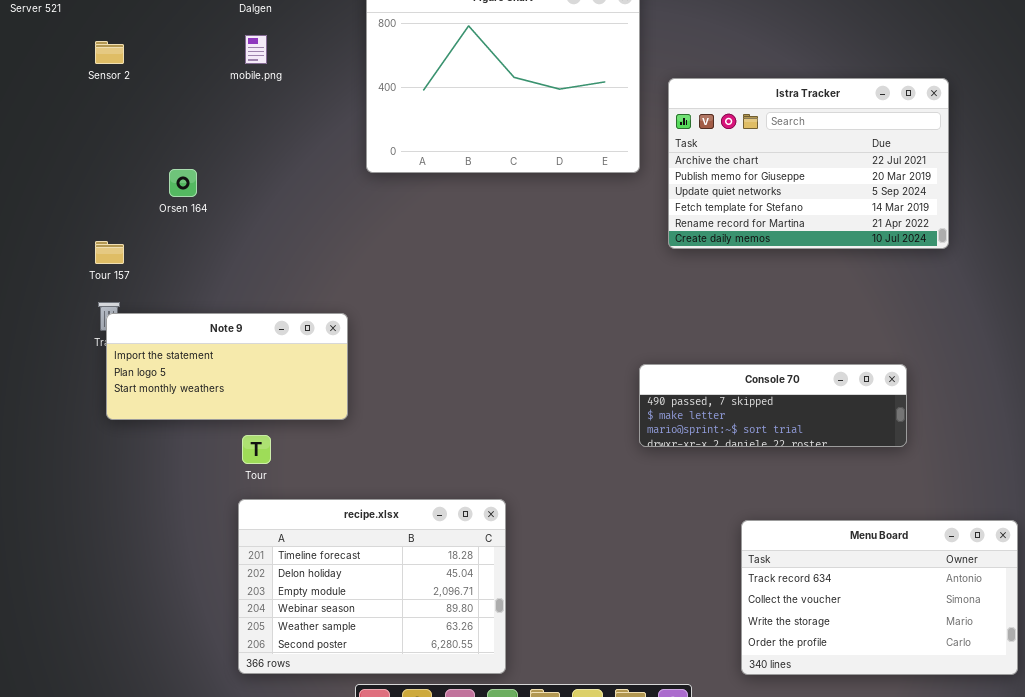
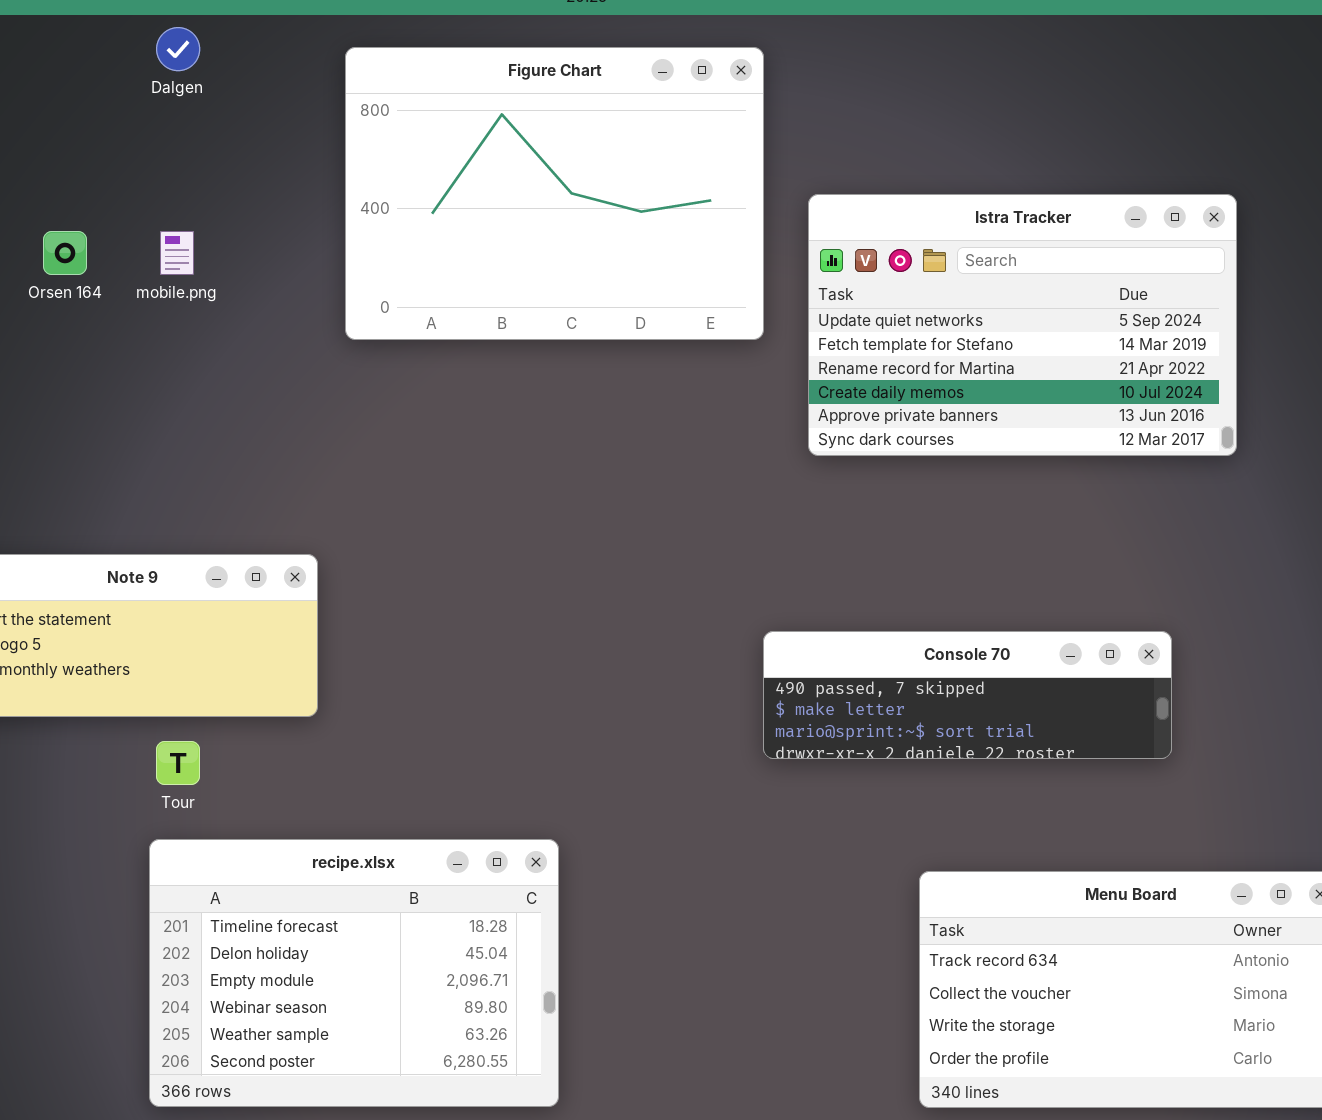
mobile.png: [245,35,267,64] -> [160,231,194,275], moved
Istra Tracker: [668,78,949,249] -> [808,194,1237,456], scrolled down 2 rows
Orsen 164: [169,169,197,197] -> [43,231,87,275], moved

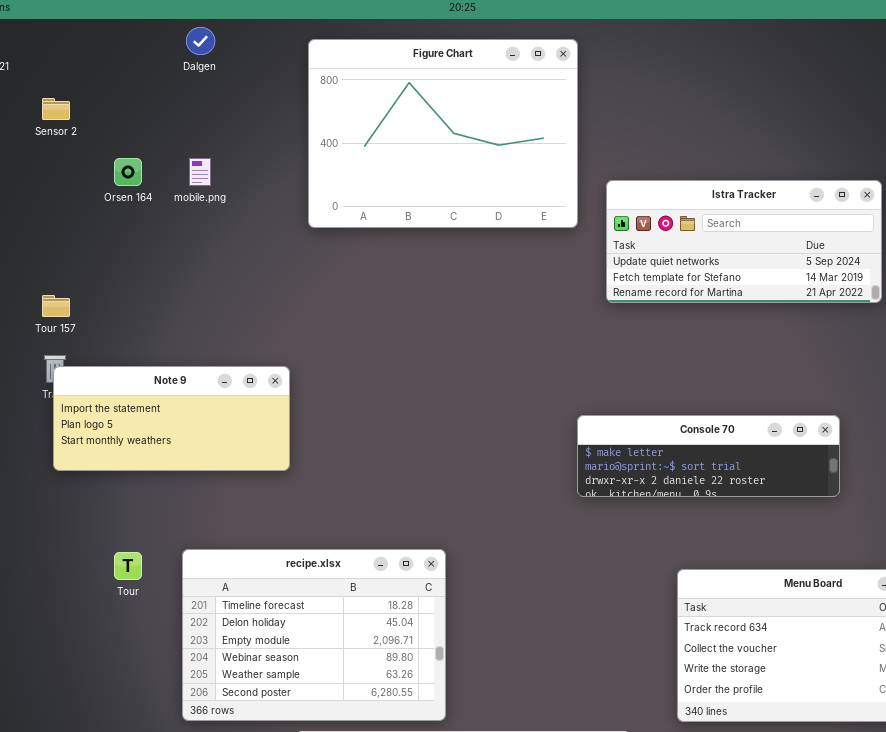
Istra Tracker: [808,194,1237,456] -> [606,180,882,303], resized
Console 70: [763,631,1172,759] -> [577,415,840,497], scrolled down 1 row
Tour: [156,741,200,785] -> [114,552,142,580], moved

